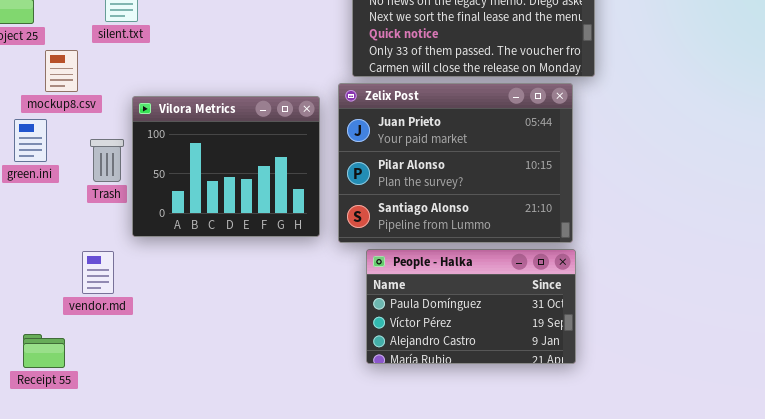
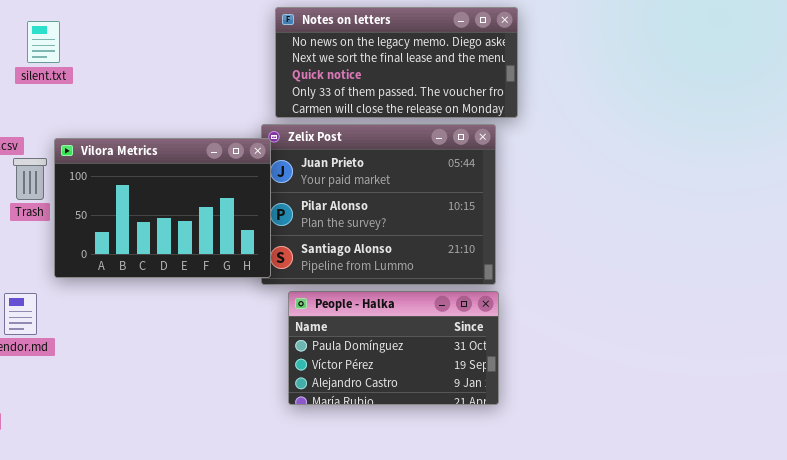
Vilora Metrics: [132,96,320,237] -> [54,138,271,278], resized
Trash: [90,139,124,182] -> [13,158,47,200], moved

